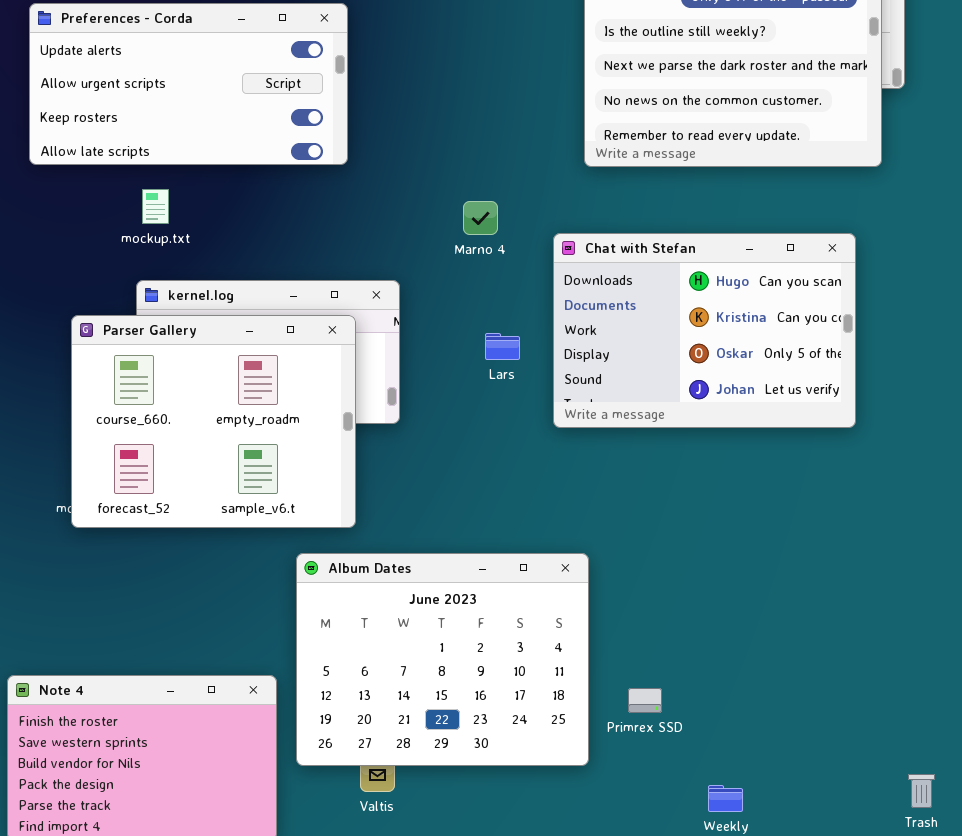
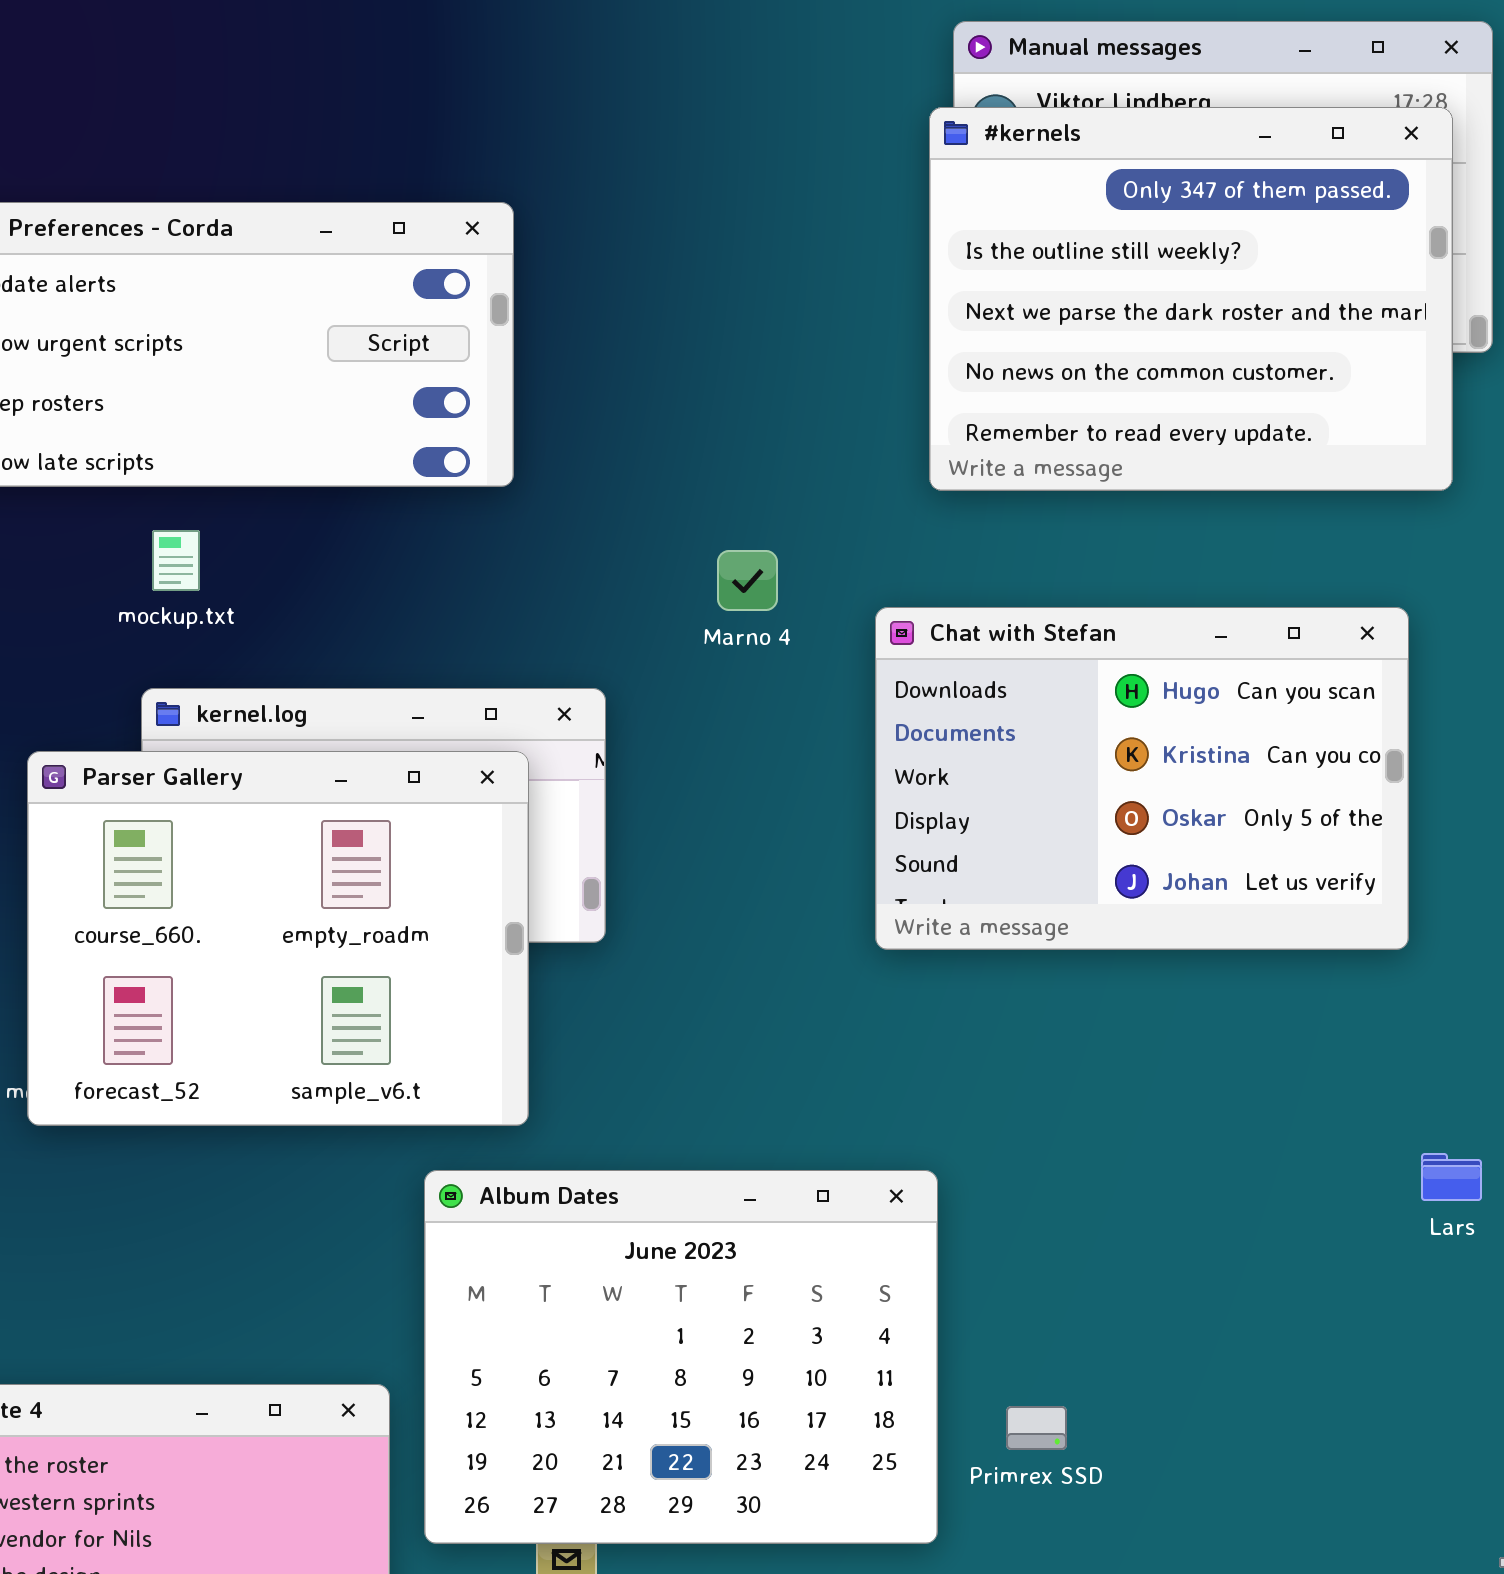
Lars: [485,333,520,360] -> [1421,1153,1482,1201], moved

